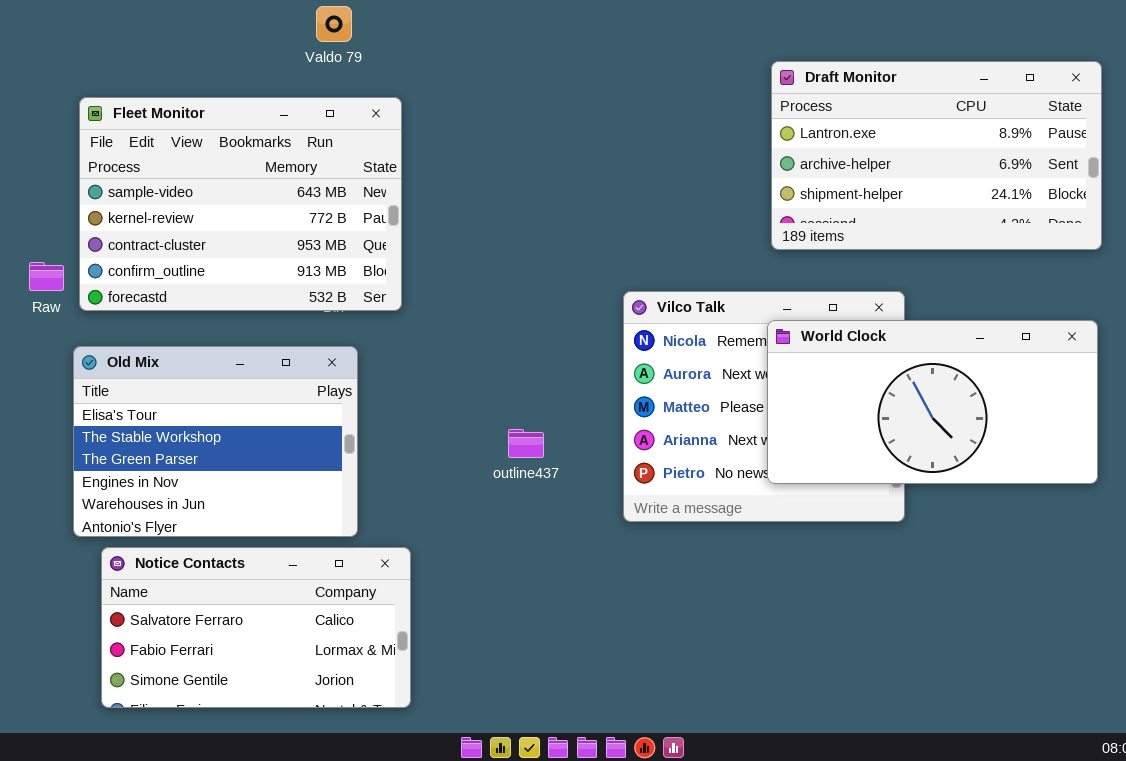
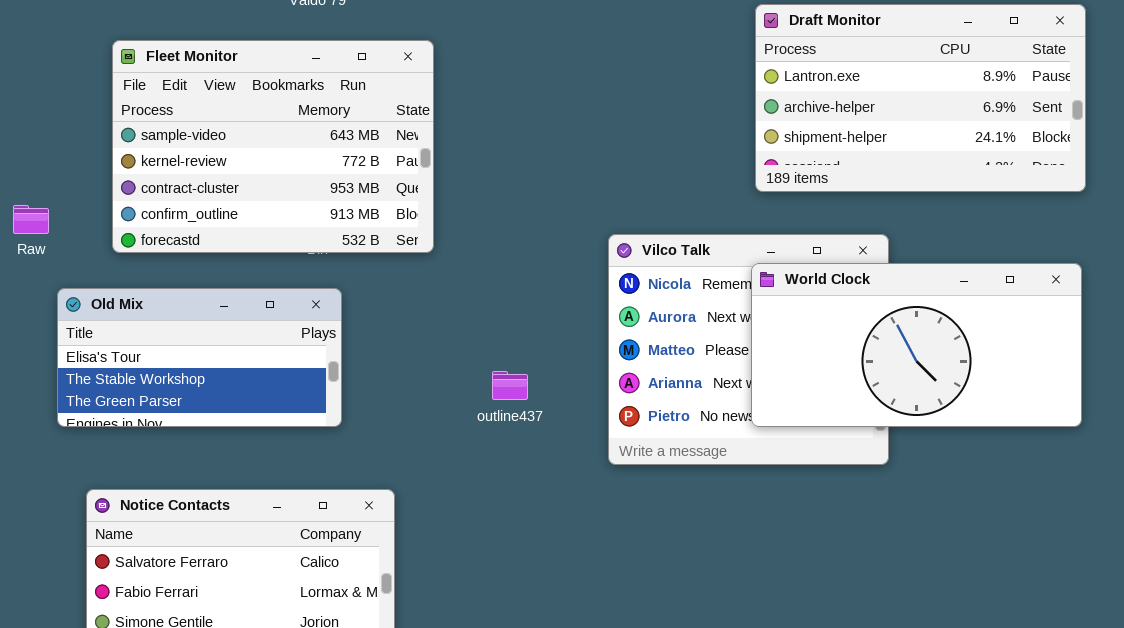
Fleet Monitor: [79,97,402,311] -> [112,40,434,253], moved
Old Mix: [73,346,358,537] -> [57,288,342,427], resized

